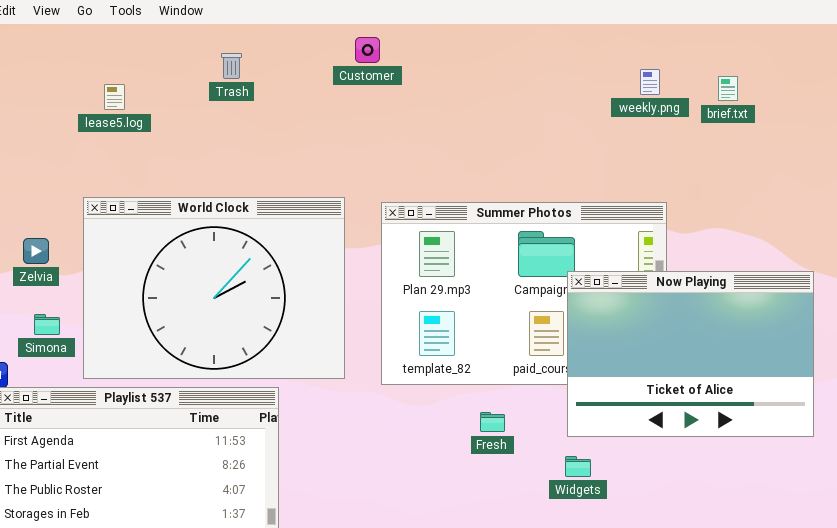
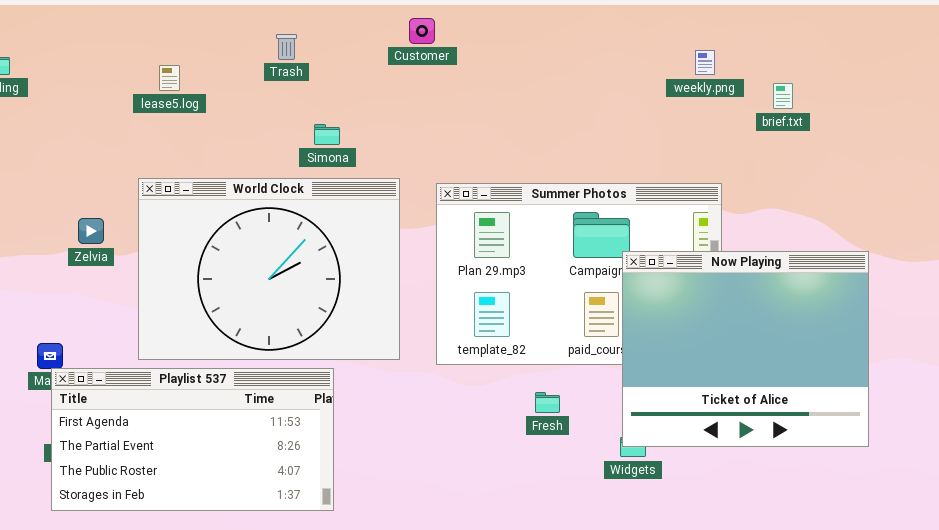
brief.txt: [718,76,738,101] -> [773,83,793,109], moved
Now Playing: [567,271,814,437] -> [622,251,869,447], resized
Simona: [34,314,60,335] -> [314,124,340,145], moved

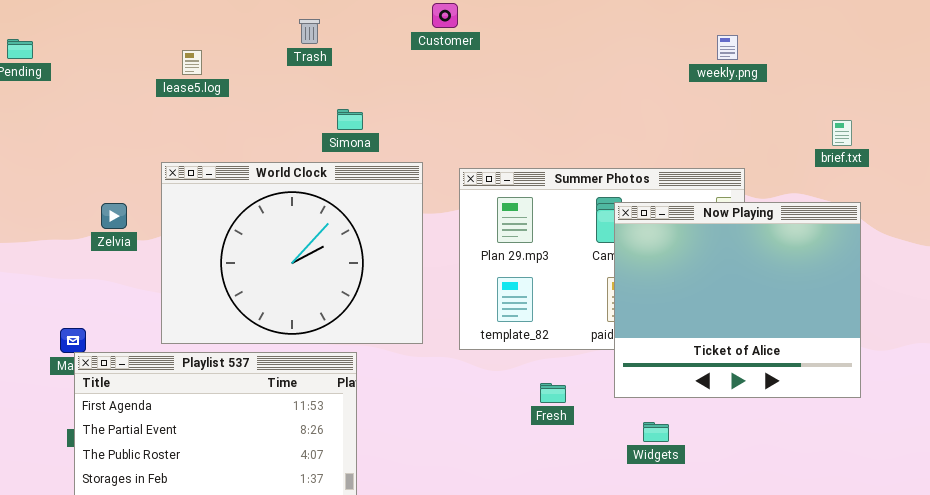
brief.txt: [773,83,793,109] -> [832,120,852,146], moved
Now Playing: [622,251,869,447] -> [614,202,861,398], moved
Fresh: [535,392,560,413] -> [540,383,566,403], moved

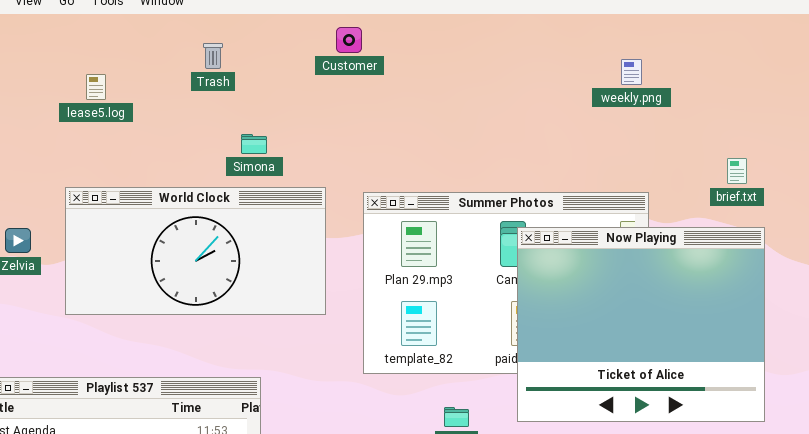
brief.txt: [832,120,852,146] -> [727,158,747,184], moved
World Clock: [161,162,423,344] -> [65,187,326,315], resized

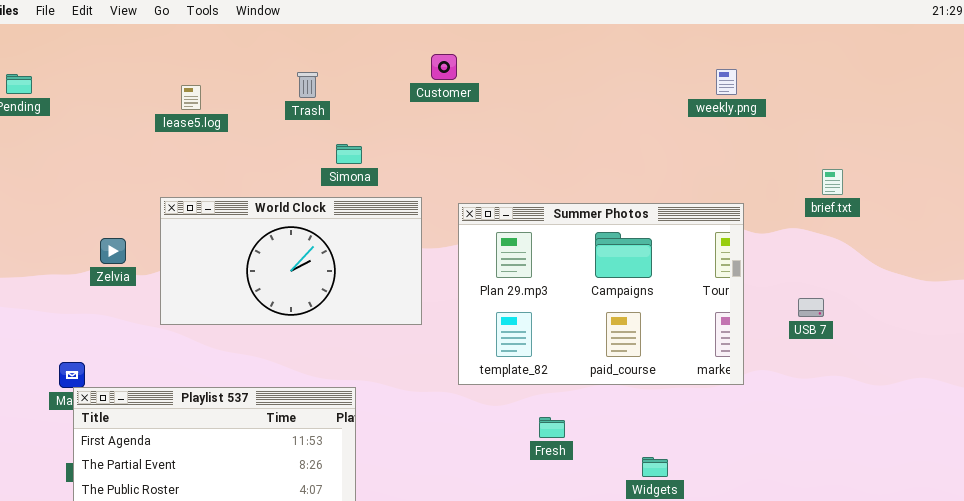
Customer: [336,27,362,53] -> [431,54,457,80], moved
Trash: [203,43,223,69] -> [297,72,318,98], moved
Now Playing: [517,227,765,422] -> none, closed

